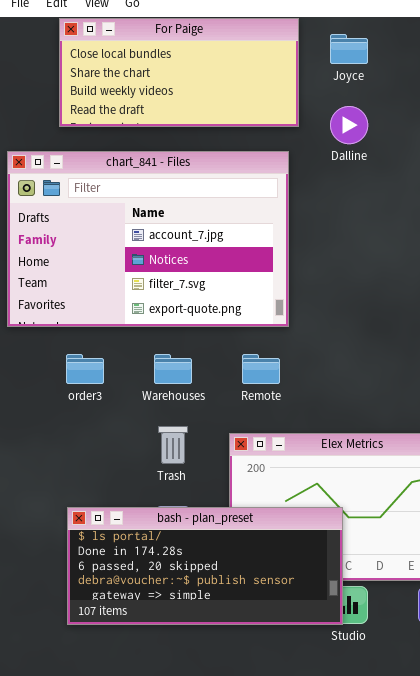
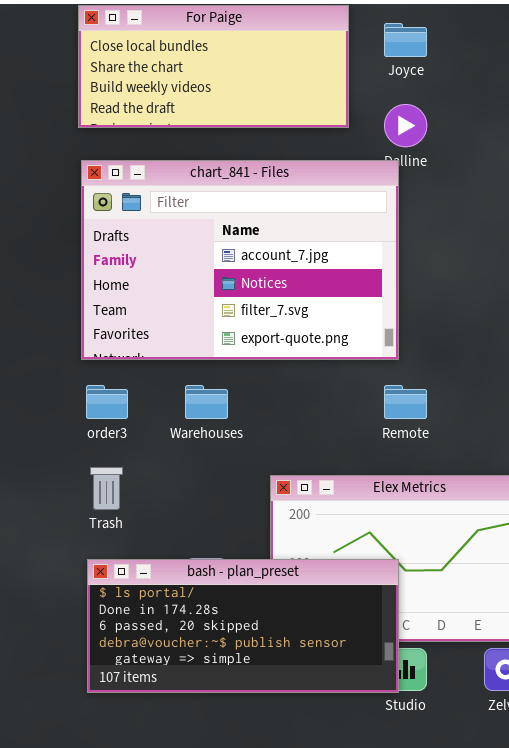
chart_841 - Files: [7,151,289,327] -> [81,160,399,360], moved
Remote: [242,354,280,384] -> [384,385,427,419], moved
Trash: [158,426,188,464] -> [90,467,123,510], moved

